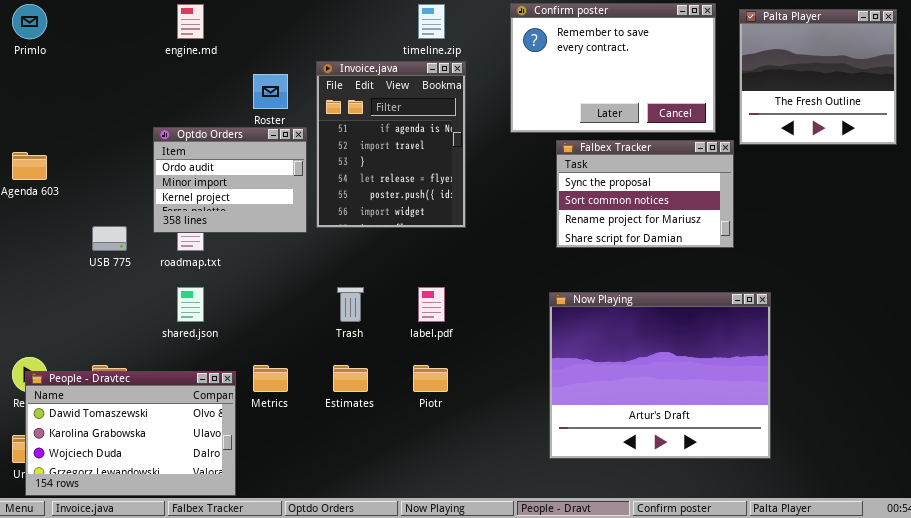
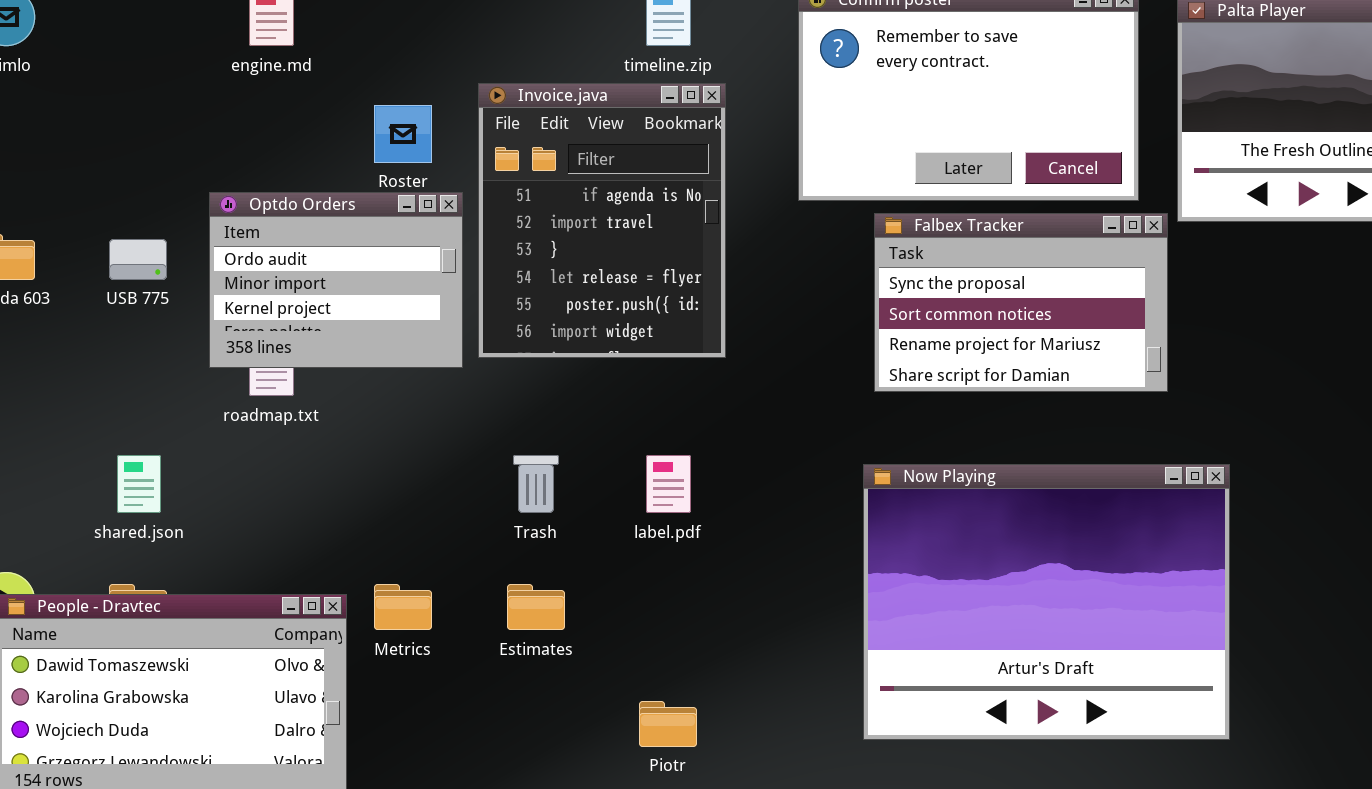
USB 775: [92,226,127,251] -> [109,239,167,280], moved
shared.json: [177,287,204,322] -> [117,455,161,513], moved
Piotr: [413,365,448,392] -> [639,701,697,747], moved

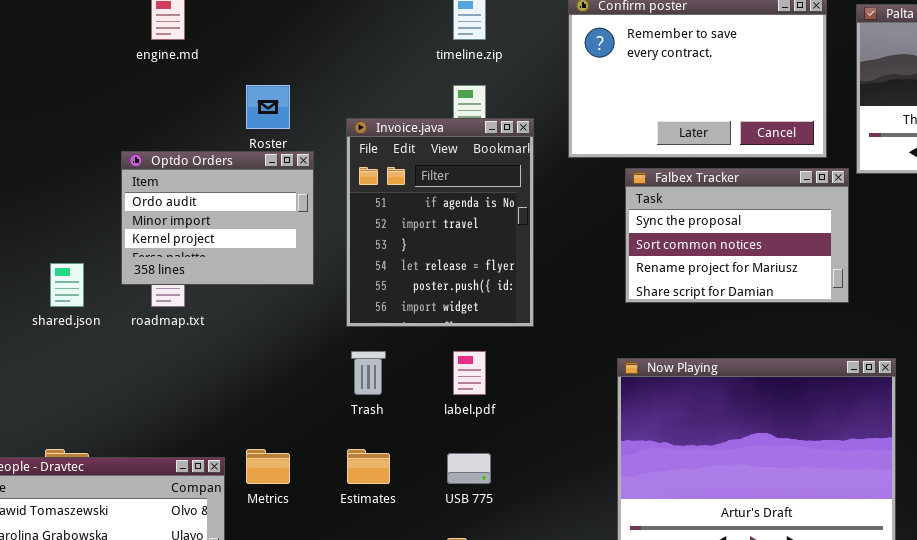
Invoice.java: [478,83,726,358] -> [346,118,534,327], moved
USB 775: [109,239,167,280] -> [447,453,491,484], moved
shared.json: [117,455,161,513] -> [50,263,84,307], moved

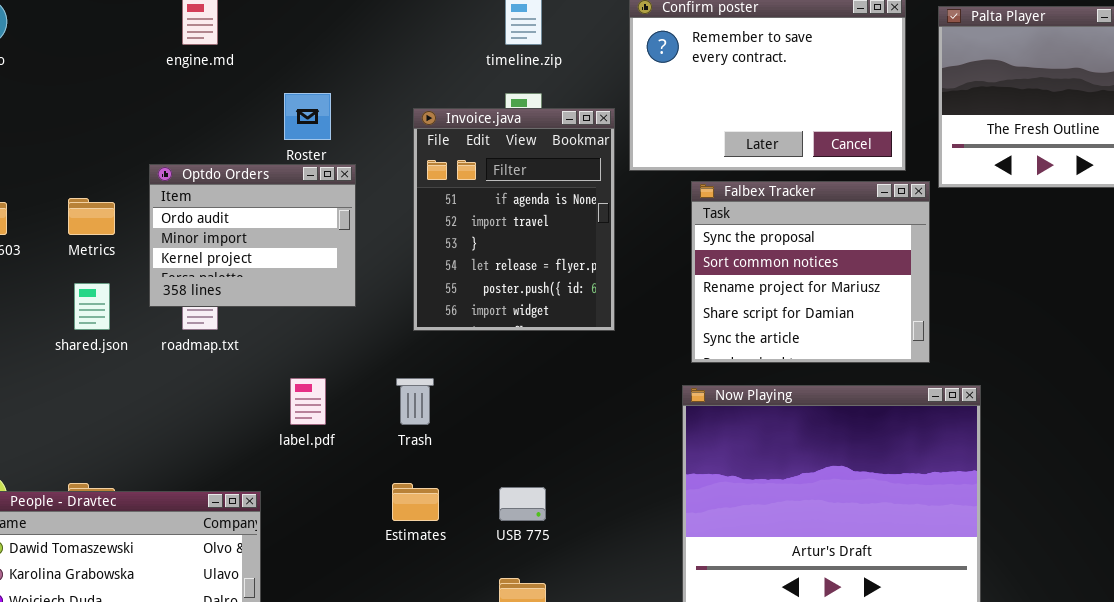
Invoice.java: [346,118,534,327] -> [413,108,615,331], moved
Falbex Tracker: [625,168,849,303] -> [691,181,930,363], resized
label.pdf: [453,351,486,395] -> [290,378,326,425], moved
Metrics: [246,449,290,484] -> [68,198,115,235], moved

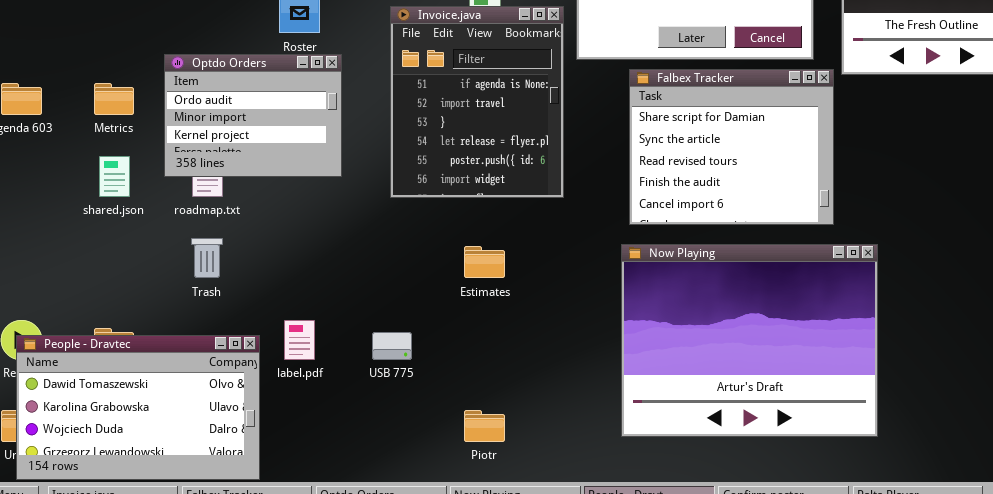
Falbex Tracker: [691,181,930,363] -> [629,69,834,225], scrolled down 3 rows
label.pdf: [290,378,326,425] -> [284,320,315,360], moved
Trash: [396,378,434,425] -> [191,238,223,278], moved
Estimates: [392,483,439,521] -> [464,246,505,278], moved
USB 775: [499,487,546,521] -> [372,332,412,360], moved

